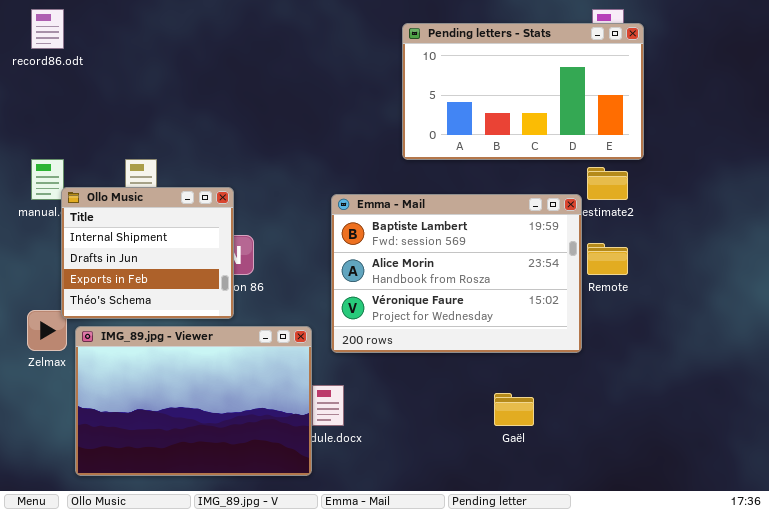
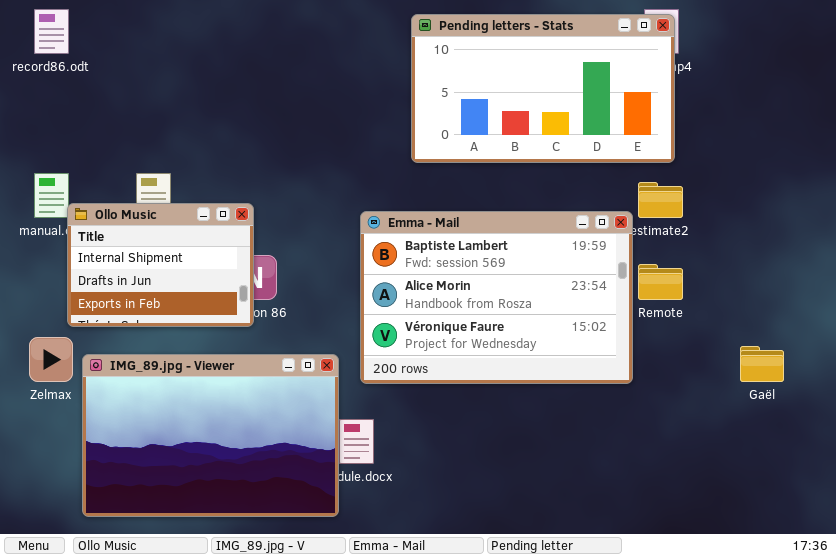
Pending letters - Stats: [402,23,644,160] -> [411,14,675,163], moved
Ollo Music: [61,187,234,319] -> [67,203,254,327], resized
Gaël: [494,393,534,426] -> [740,346,784,382], moved

